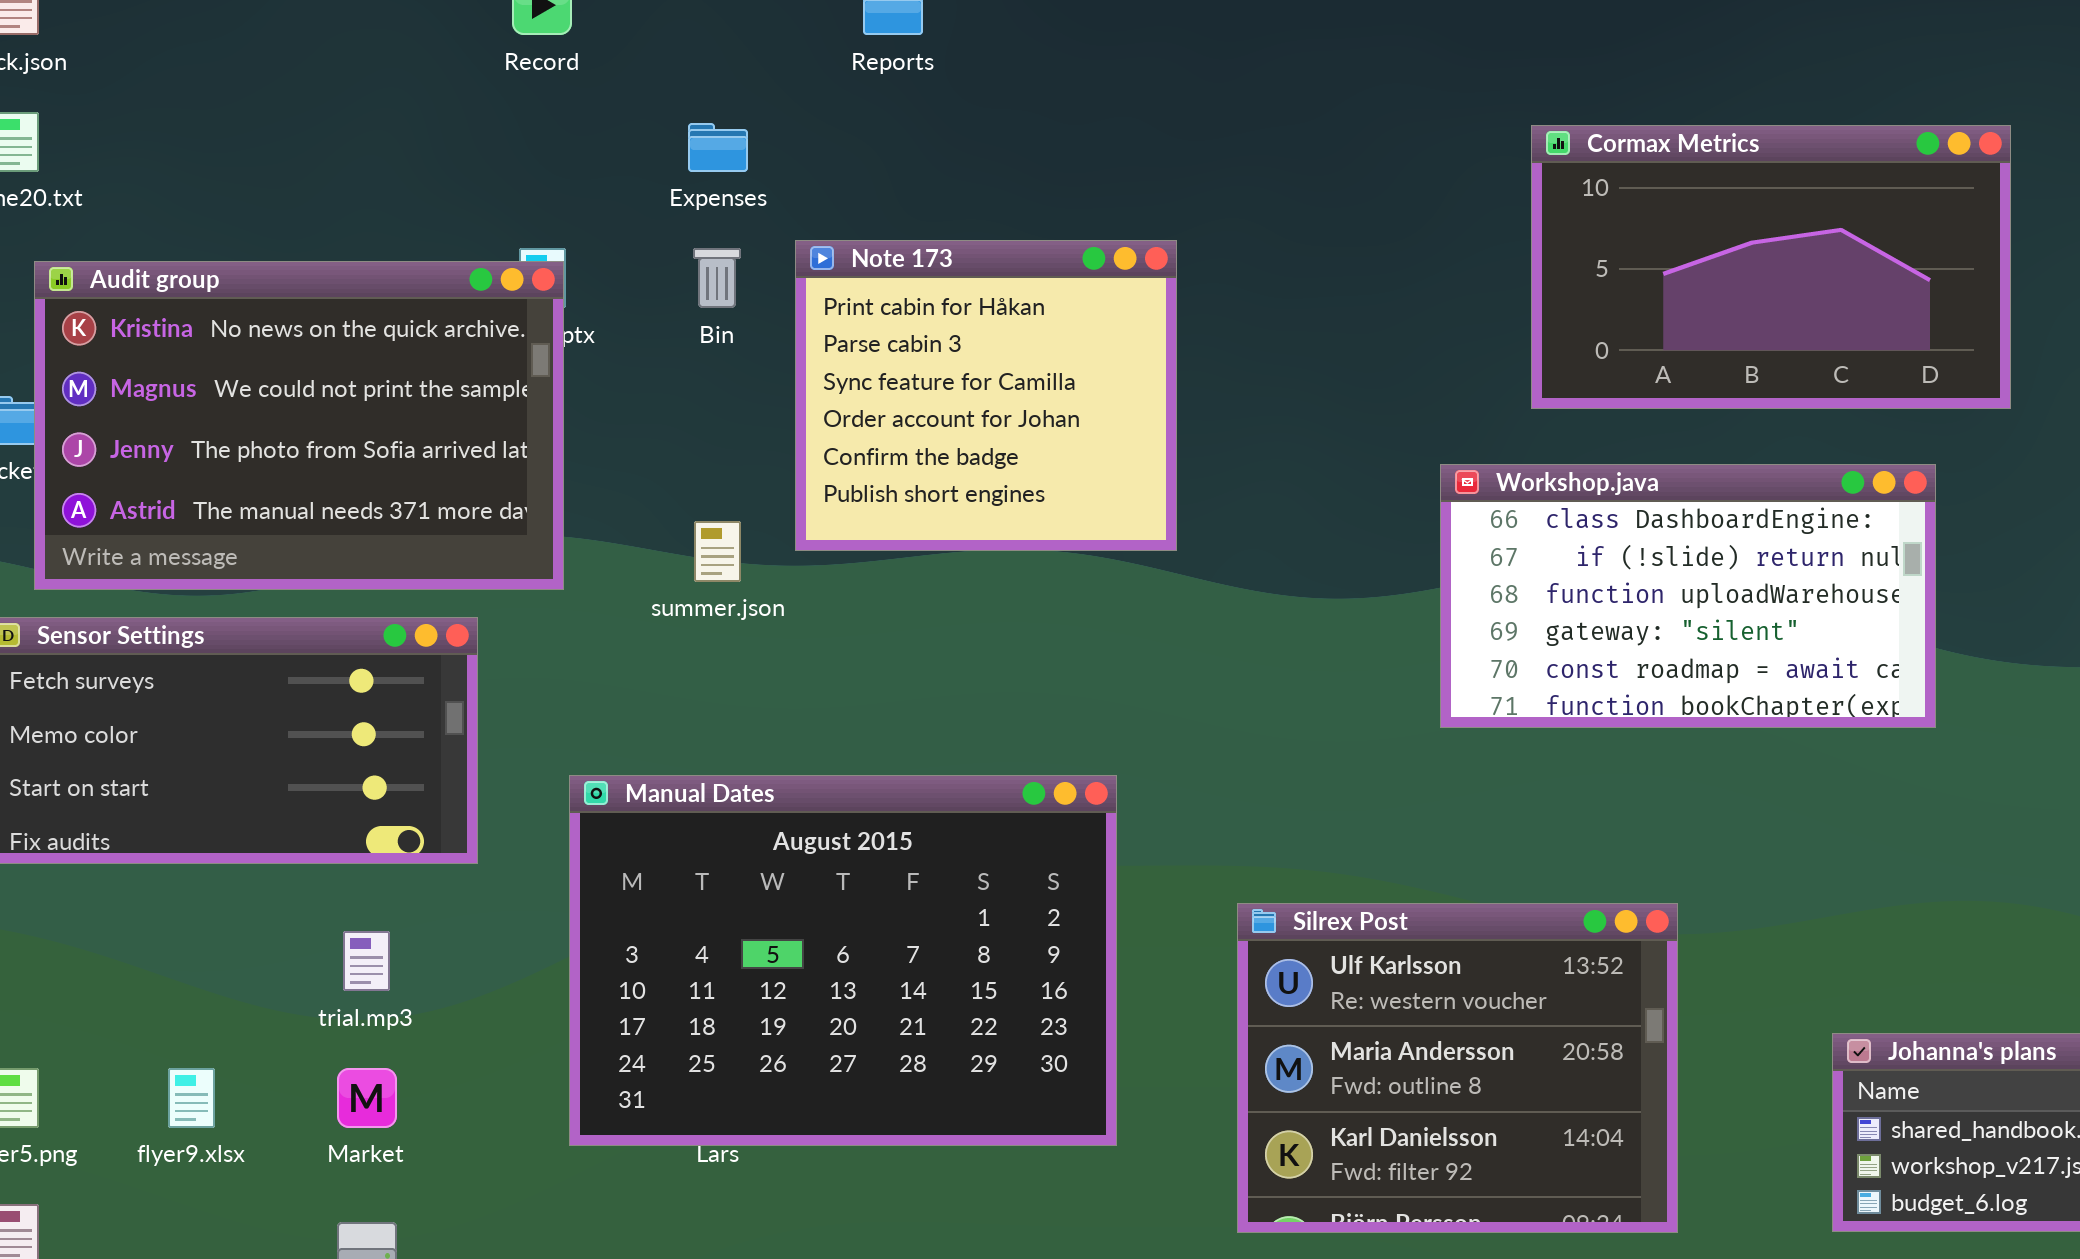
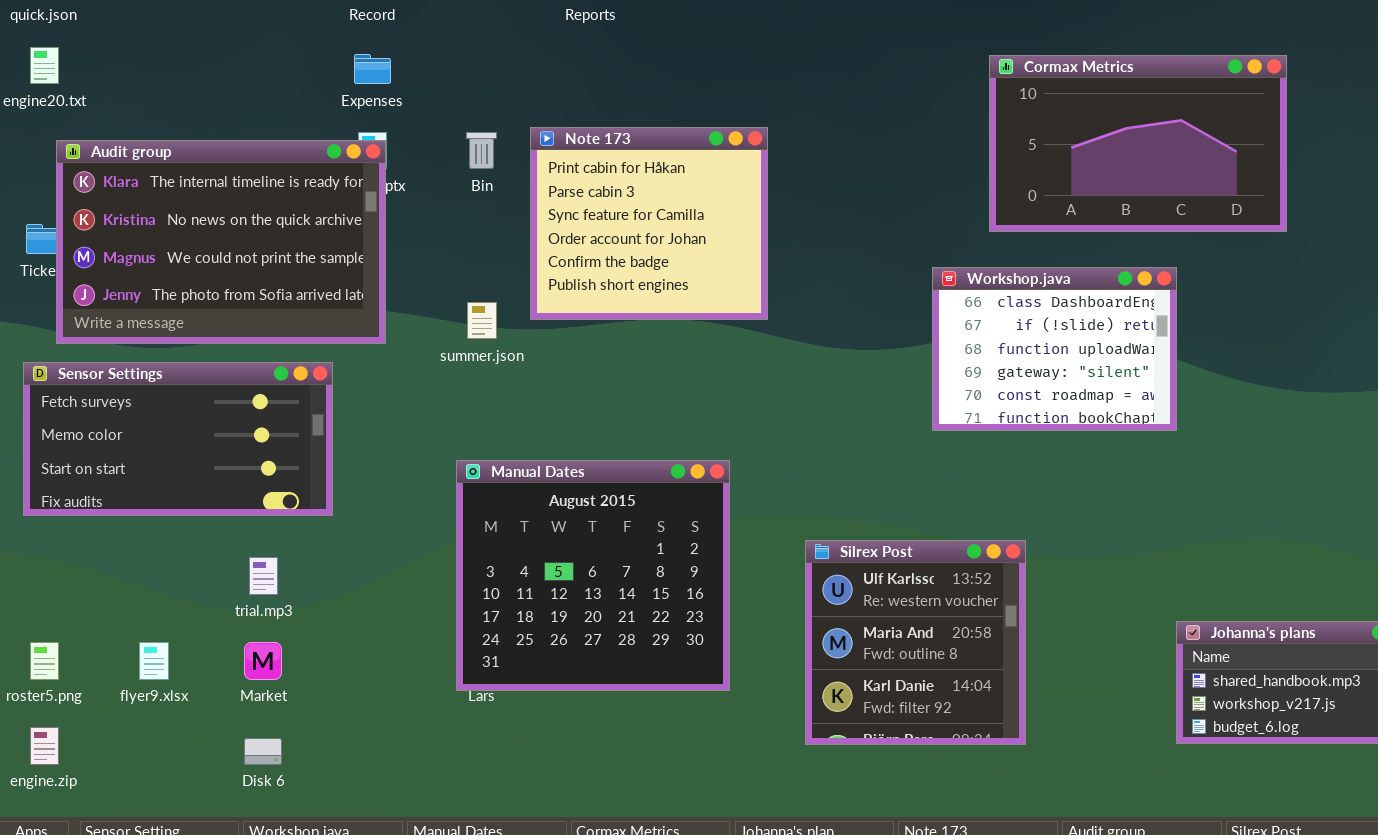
Expenses: [688,123,748,172] -> [354,54,391,84], moved
Audit group: [34,261,564,590] -> [56,140,386,344], scrolled up 1 row
Workshop.java: [1440,464,1936,728] -> [932,267,1177,431], resized
Manual Dates: [569,775,1117,1146] -> [456,460,730,691], resized
Silrex Post: [1237,903,1678,1233] -> [805,540,1026,745], resized

